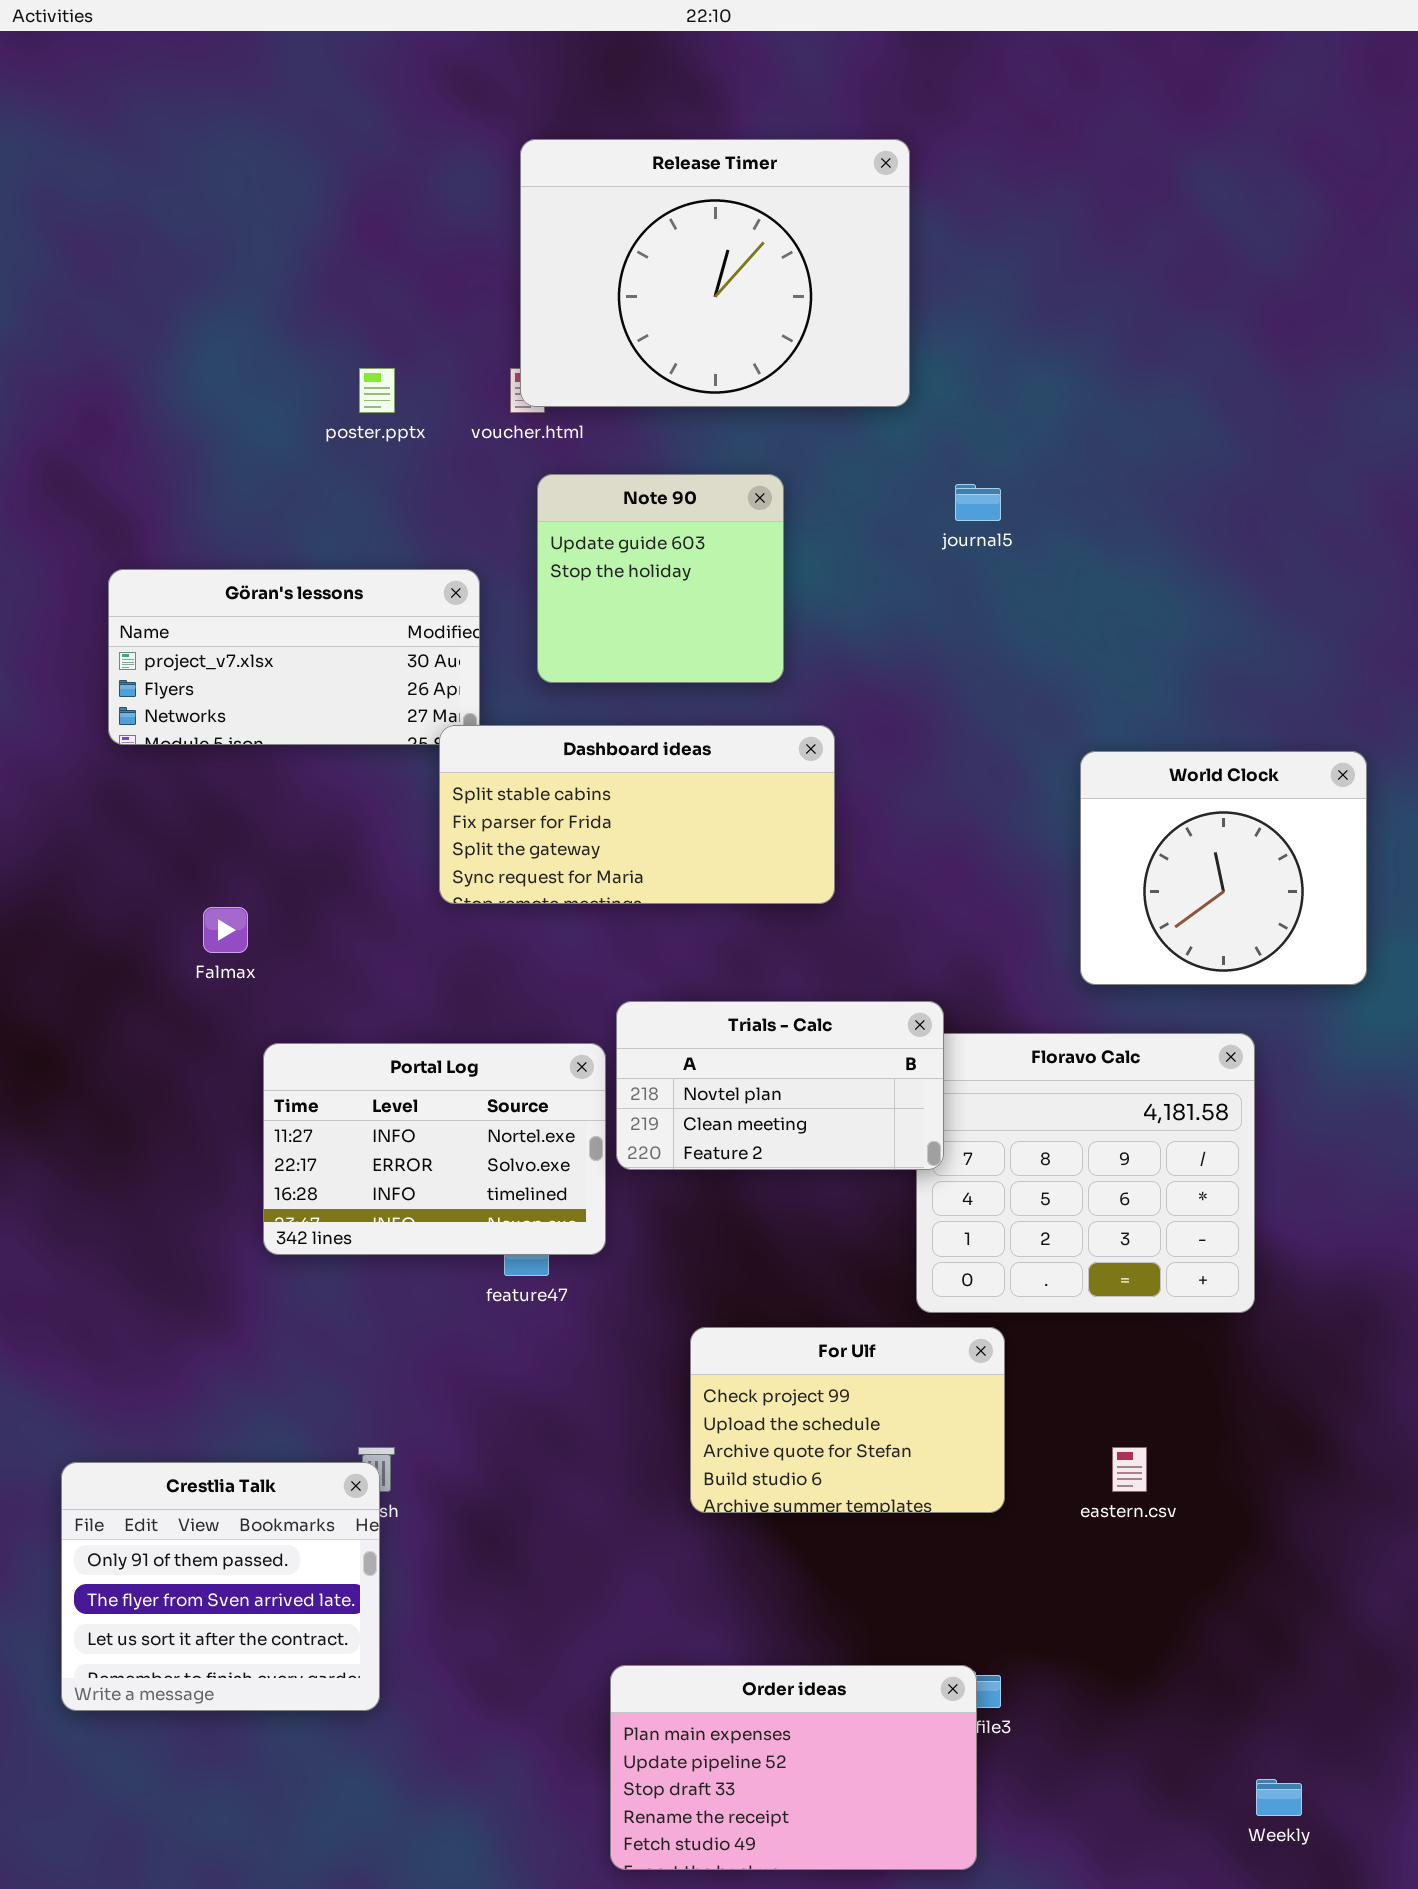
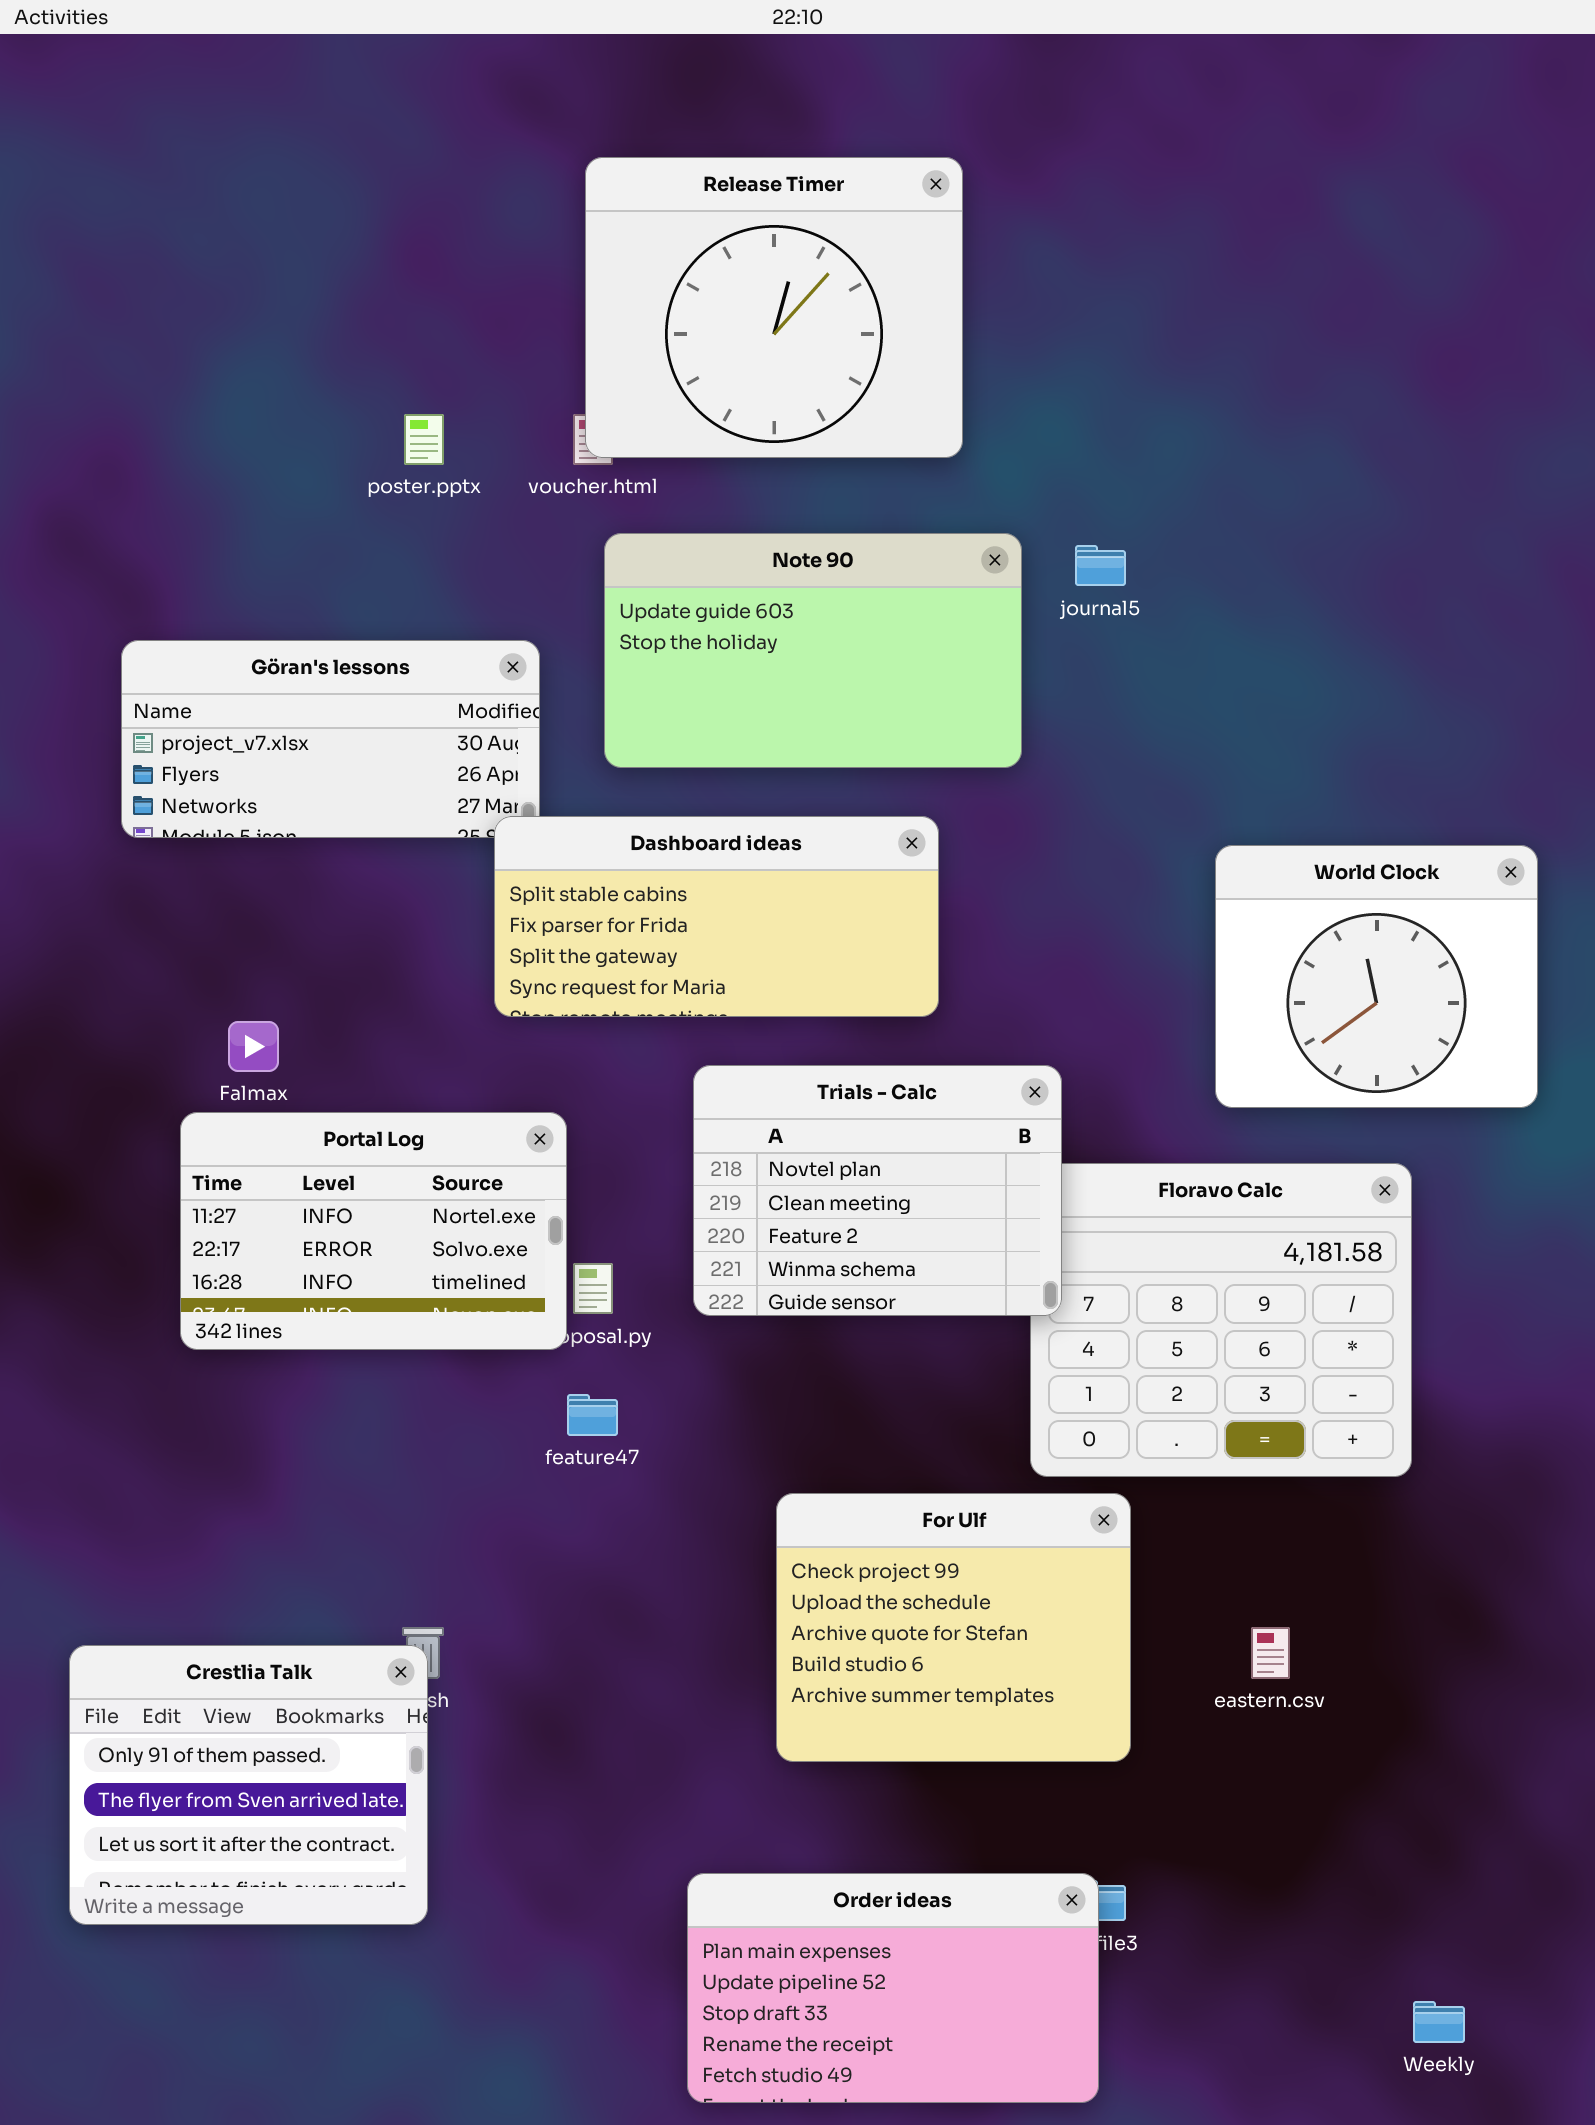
Release Timer: [520,139,910,407] -> [585,157,963,458], resized
Note 90: [537,474,784,683] -> [604,533,1022,768], resized
Trials - Calc: [616,1001,944,1170] -> [693,1065,1062,1316], resized
Portal Log: [263,1043,606,1255] -> [180,1112,567,1350], moved
For Ulf: [690,1327,1005,1513] -> [776,1493,1131,1762], resized

